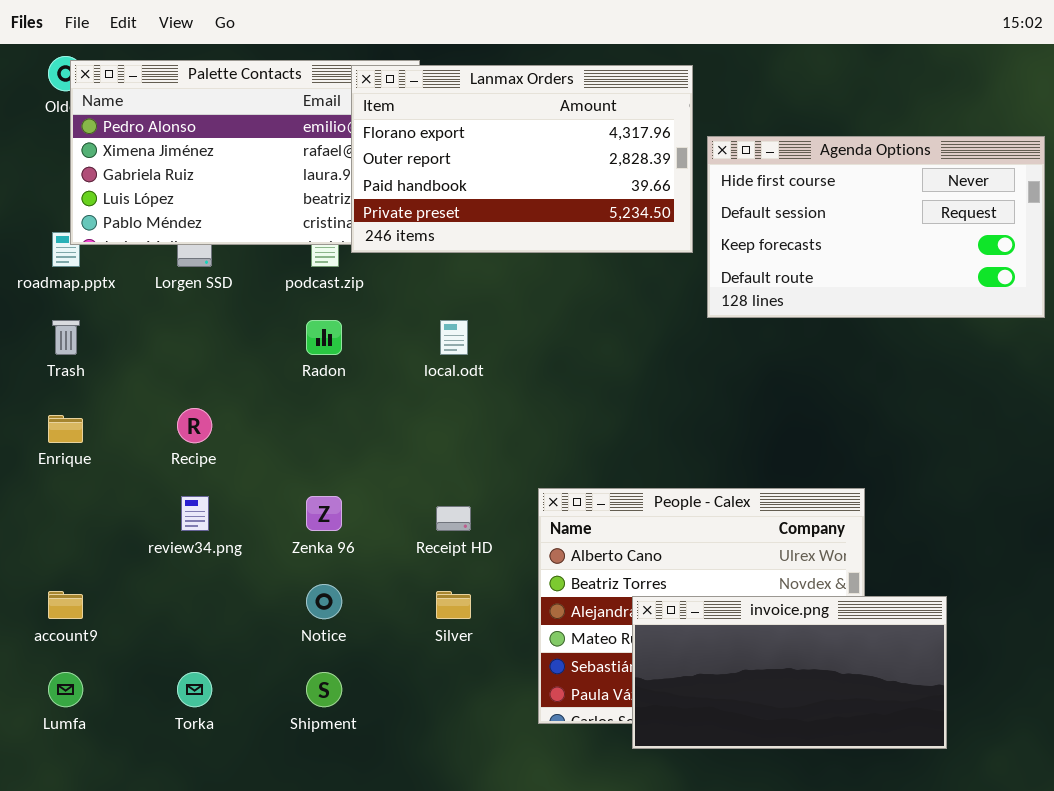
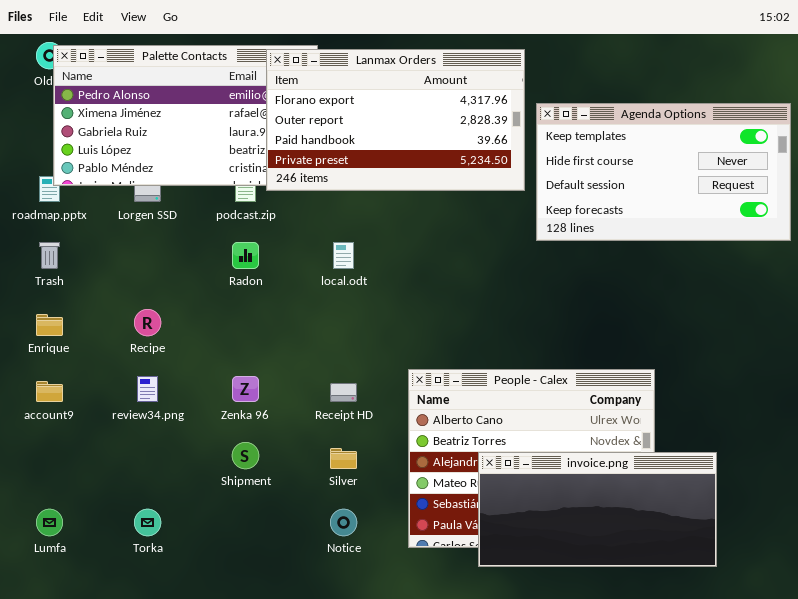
Agenda Options: [707,136,1045,318] -> [536,103,791,241], scrolled up 1 row
Notice: [306,584,342,619] -> [330,509,357,536], moved
account9: [48,591,83,619] -> [36,381,63,402], moved
Shipment: [306,672,342,707] -> [232,442,259,469], moved

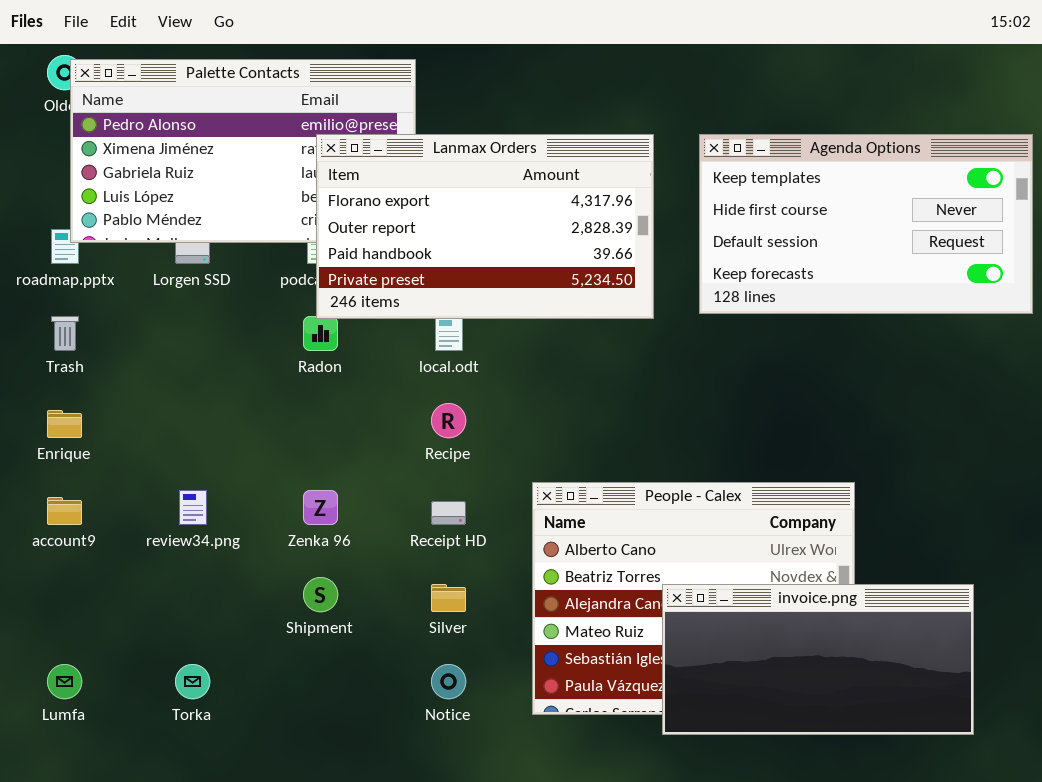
Lanmax Orders: [266,49,525,191] -> [316,134,654,319], moved
Recipe: [134,309,161,336] -> [431,403,466,438], moved
invoice.png: [478,452,717,567] -> [662,584,974,735], moved

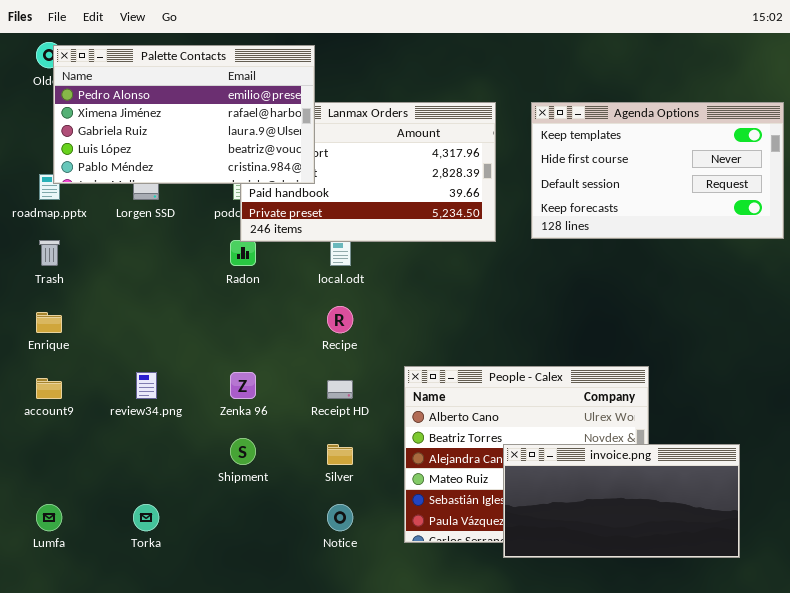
Palette Contacts: [70,59,416,243] -> [53,45,315,184], raised

